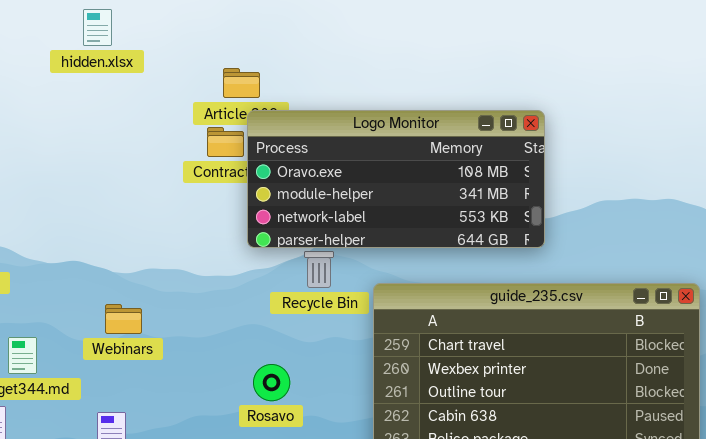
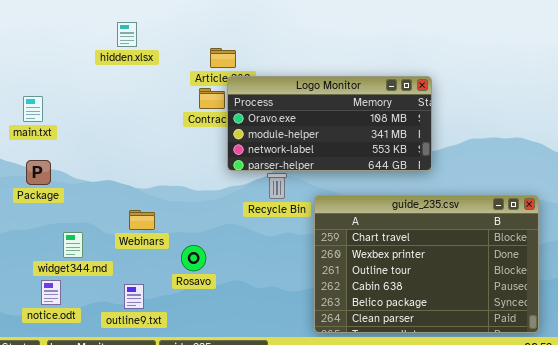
hidden.xlsx: [83,9,112,46] -> [117,22,137,47], moved
Rosavo: [253,364,290,401] -> [181,245,206,271], moved

